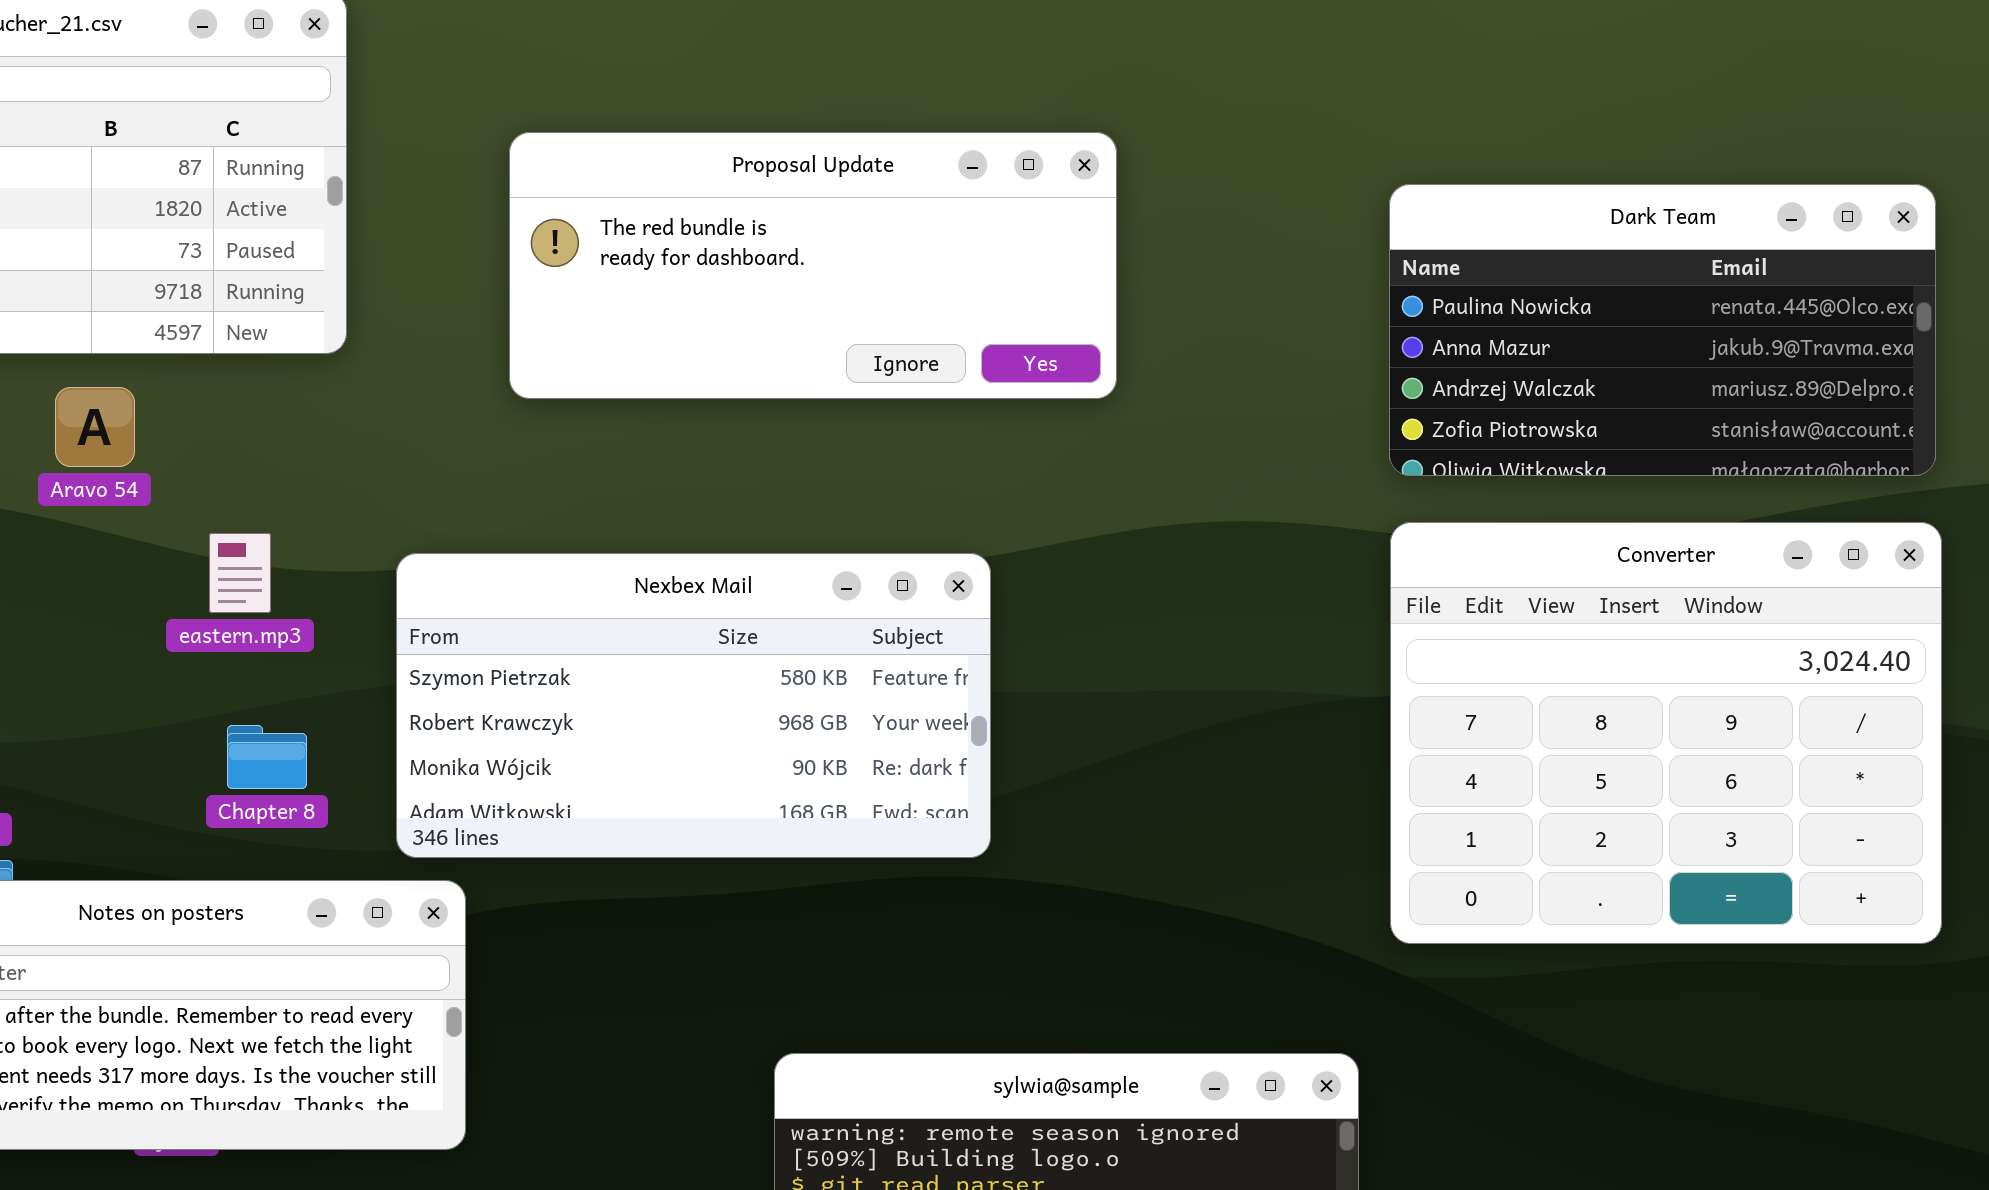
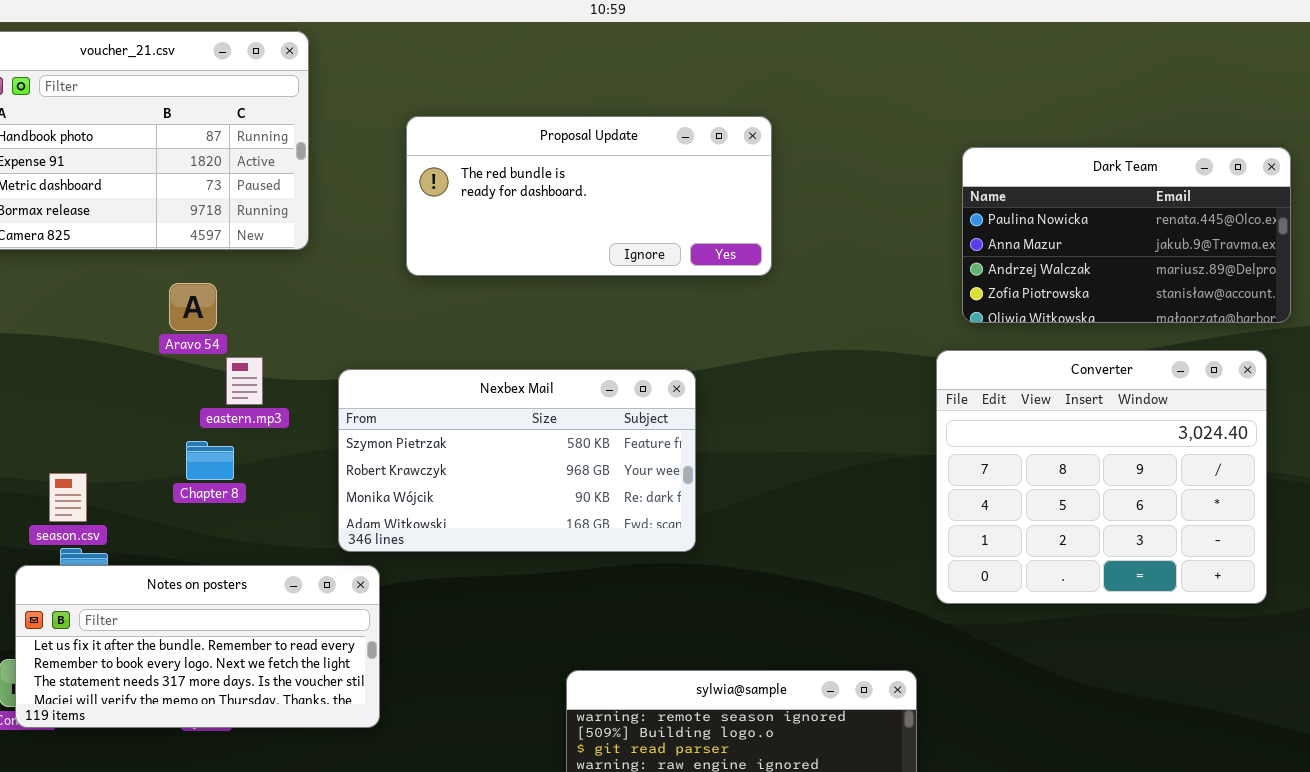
Dark Team: [1389,184,1936,476] -> [962,147,1291,323], moved
Aravo 54: [55,387,135,467] -> [169,283,217,331], moved
Chapter 8: [227,725,307,789] -> [186,441,234,480], moved

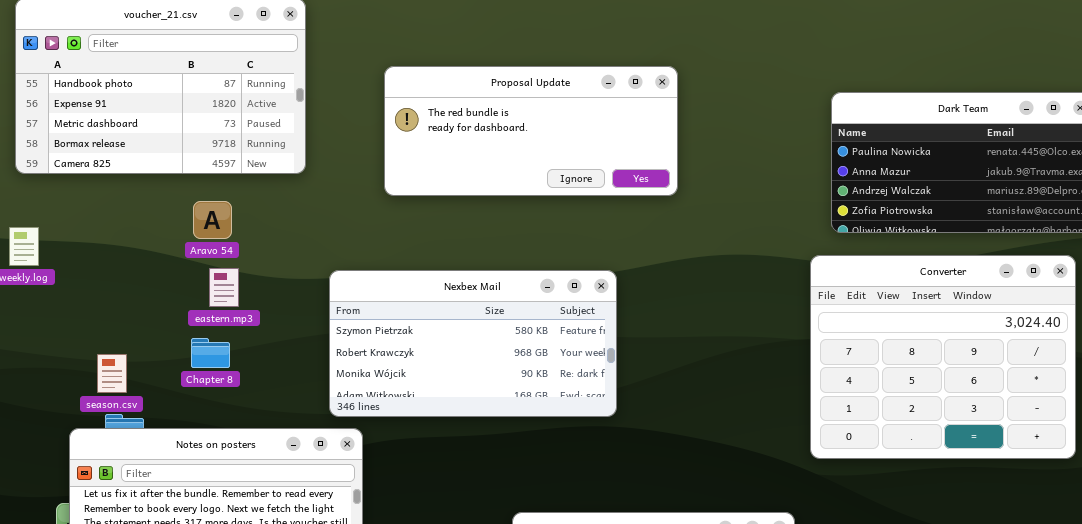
eastern.mp3: [226,357,263,405] -> [209,268,239,307], moved
Chapter 8: [186,441,234,480] -> [191,338,230,368], moved

